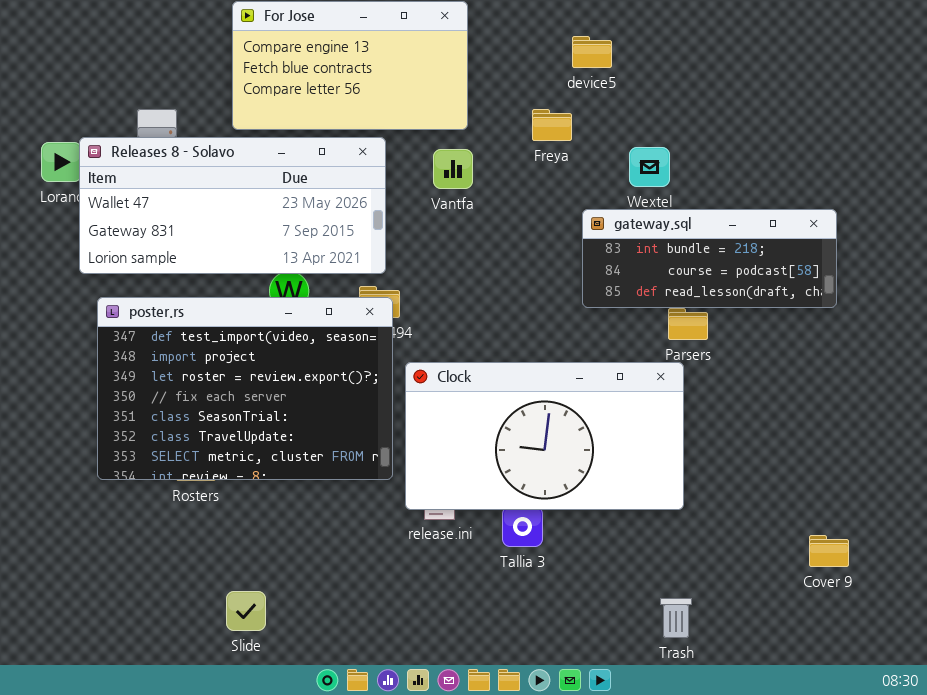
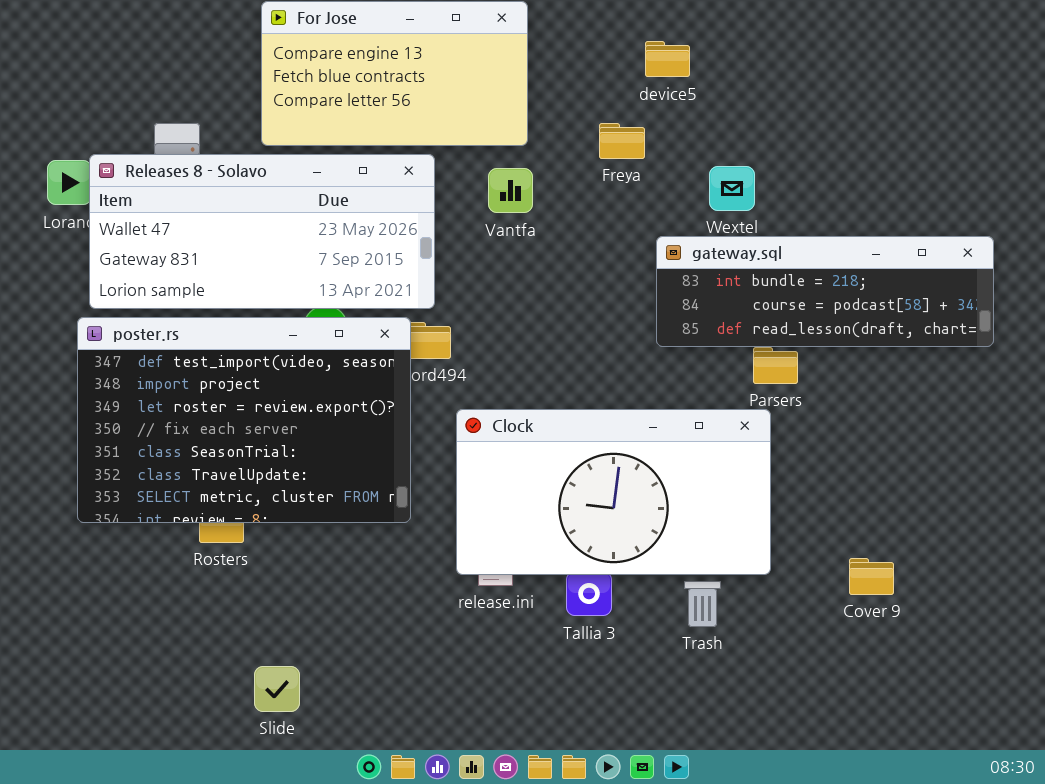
gateway.sql: [582,209,837,308] -> [656,236,994,347], resized
poster.rs: [97,297,393,480] -> [77,317,411,523], moved
Cover 9: [809,535,849,567] -> [849,558,894,595], moved
Trash: [660,598,692,638] -> [684,581,721,627], moved

